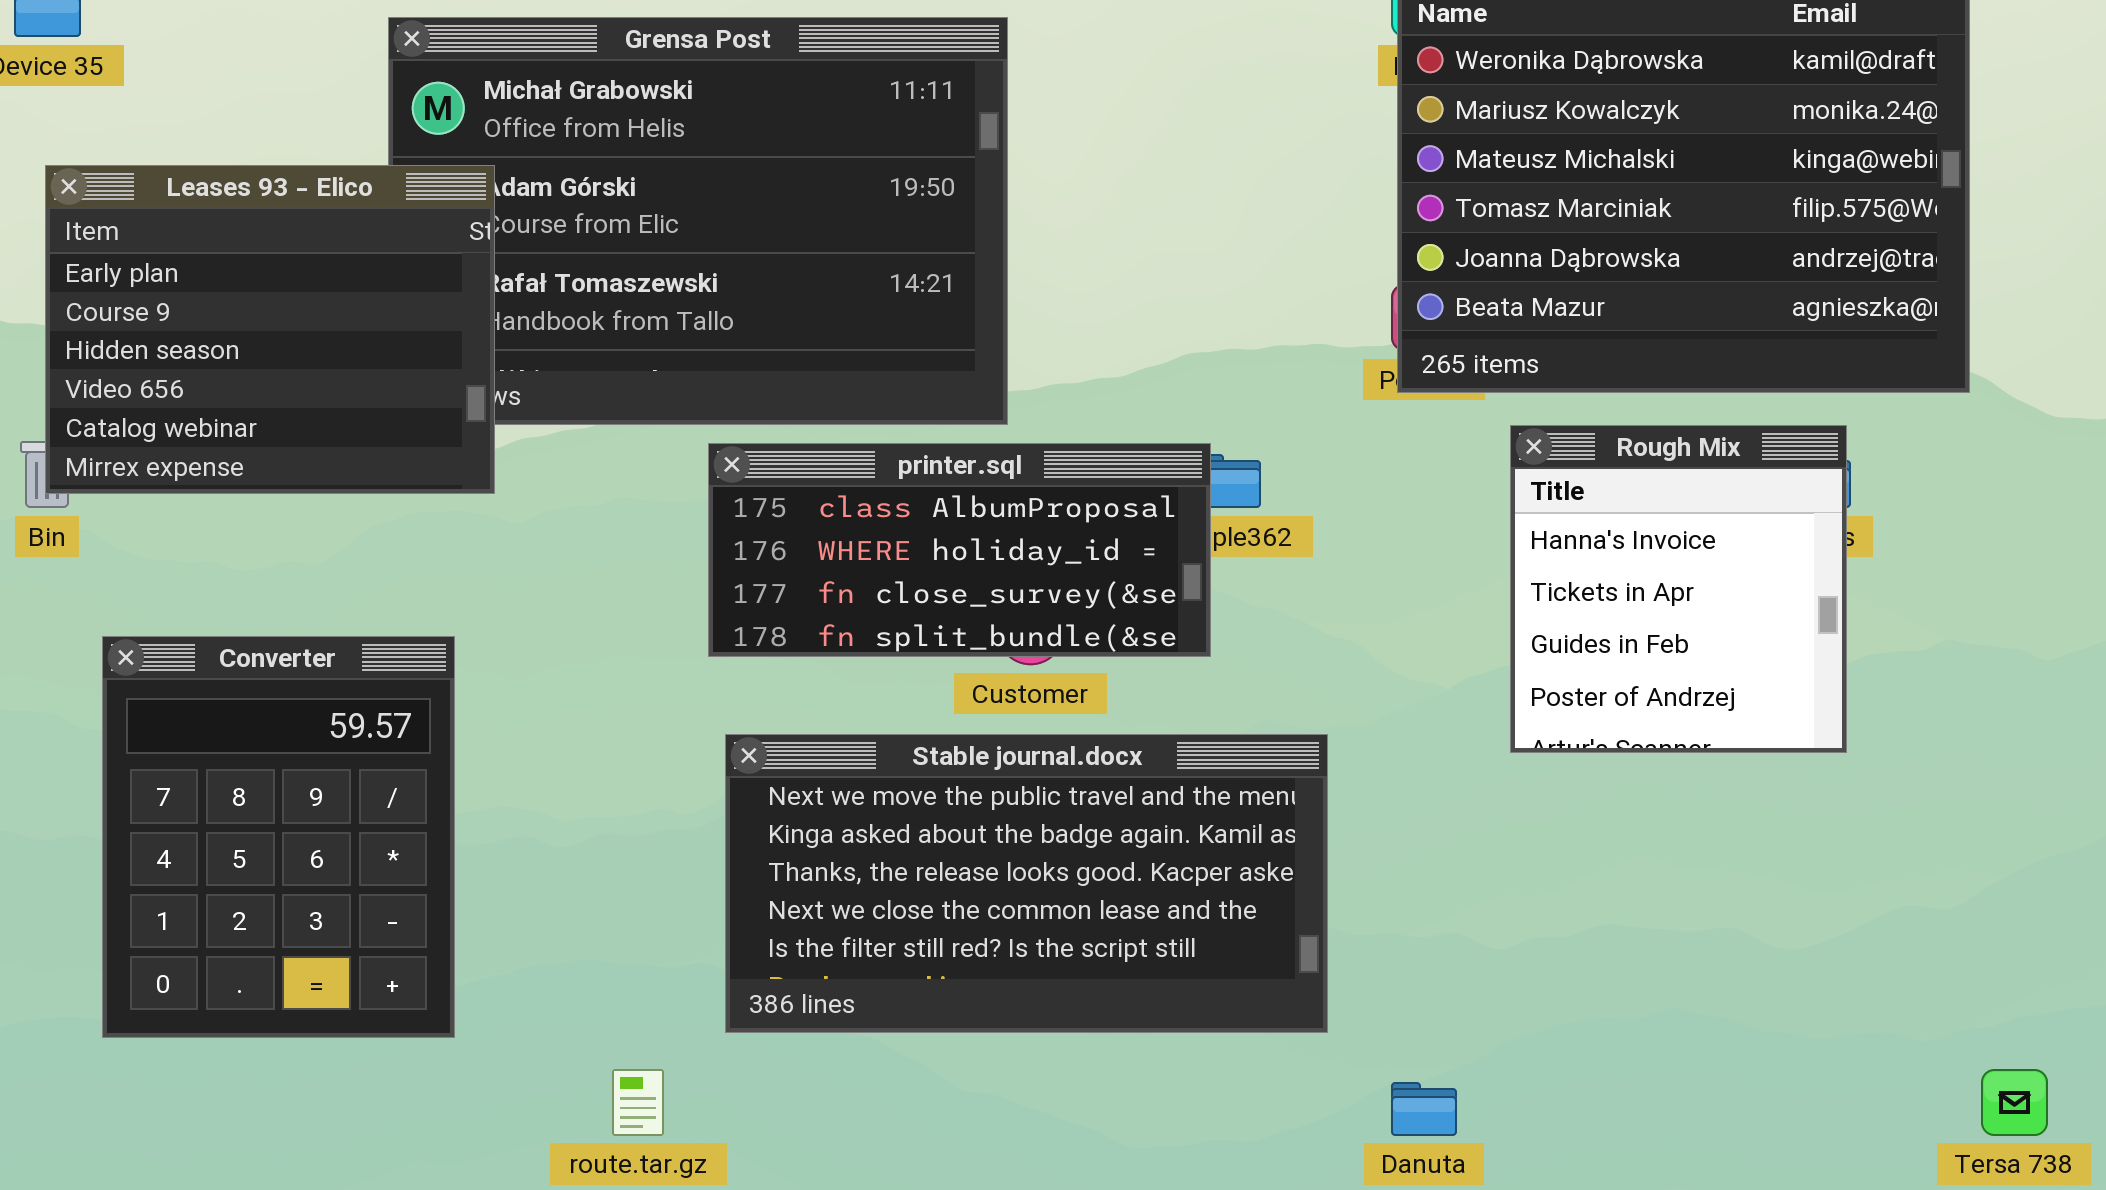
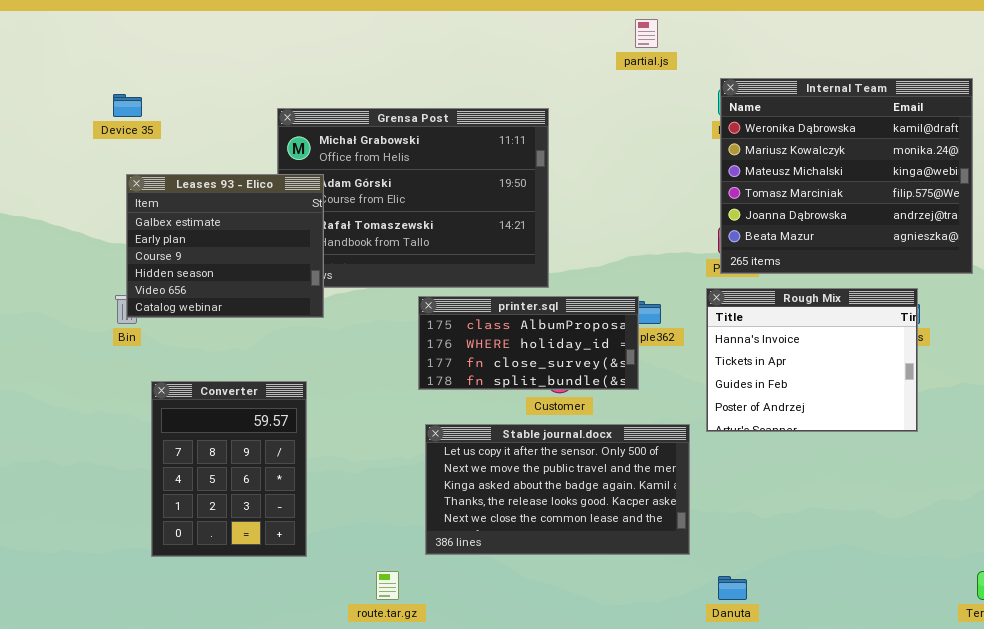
Leases 93 - Elico: [45,165,495,494] -> [126,174,324,318], scrolled up 1 row
Rough Mix: [1510,425,1847,753] -> [706,288,918,432], resized
Stable journal.docx: [725,734,1328,1033] -> [425,424,690,555], scrolled up 1 row

